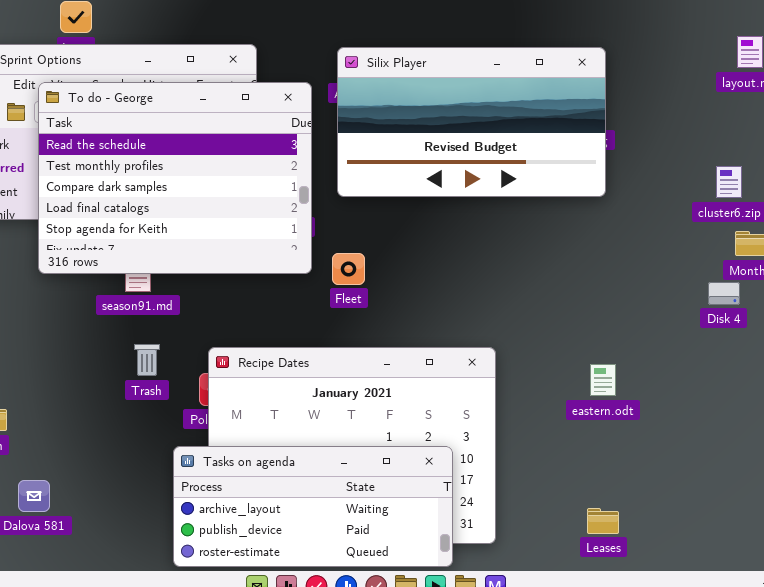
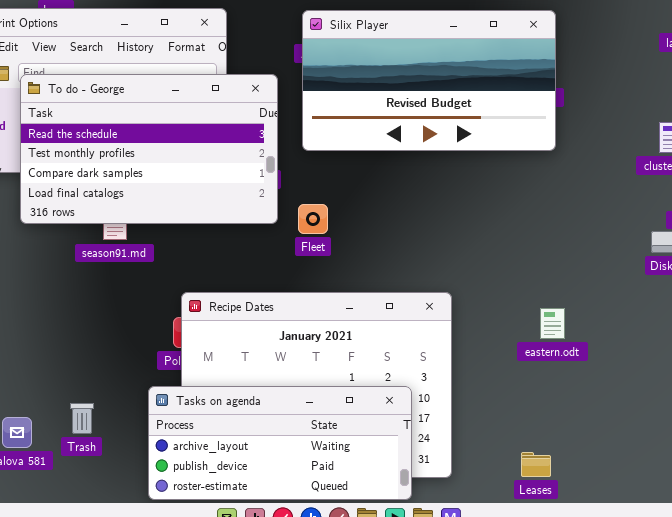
To do - George: [38,82,312,274] -> [20,74,278,224], resized
Trash: [134,344,160,376] -> [70,403,94,434], moved
Leases: [587,508,619,534] -> [521,452,551,477], moved

